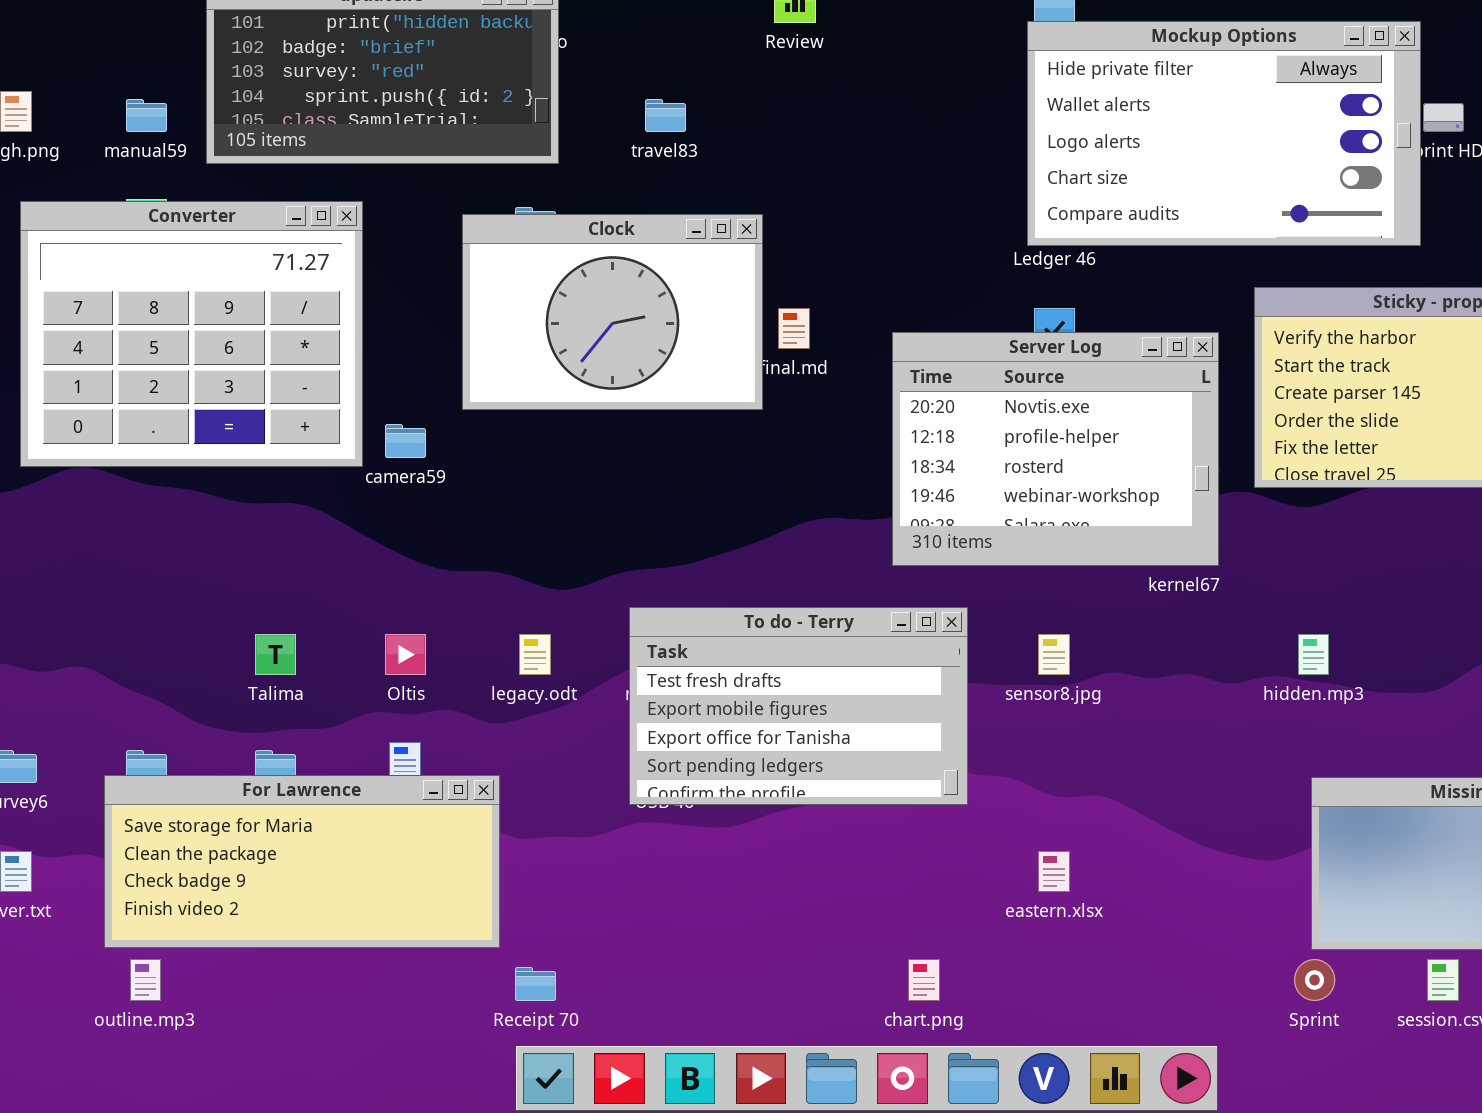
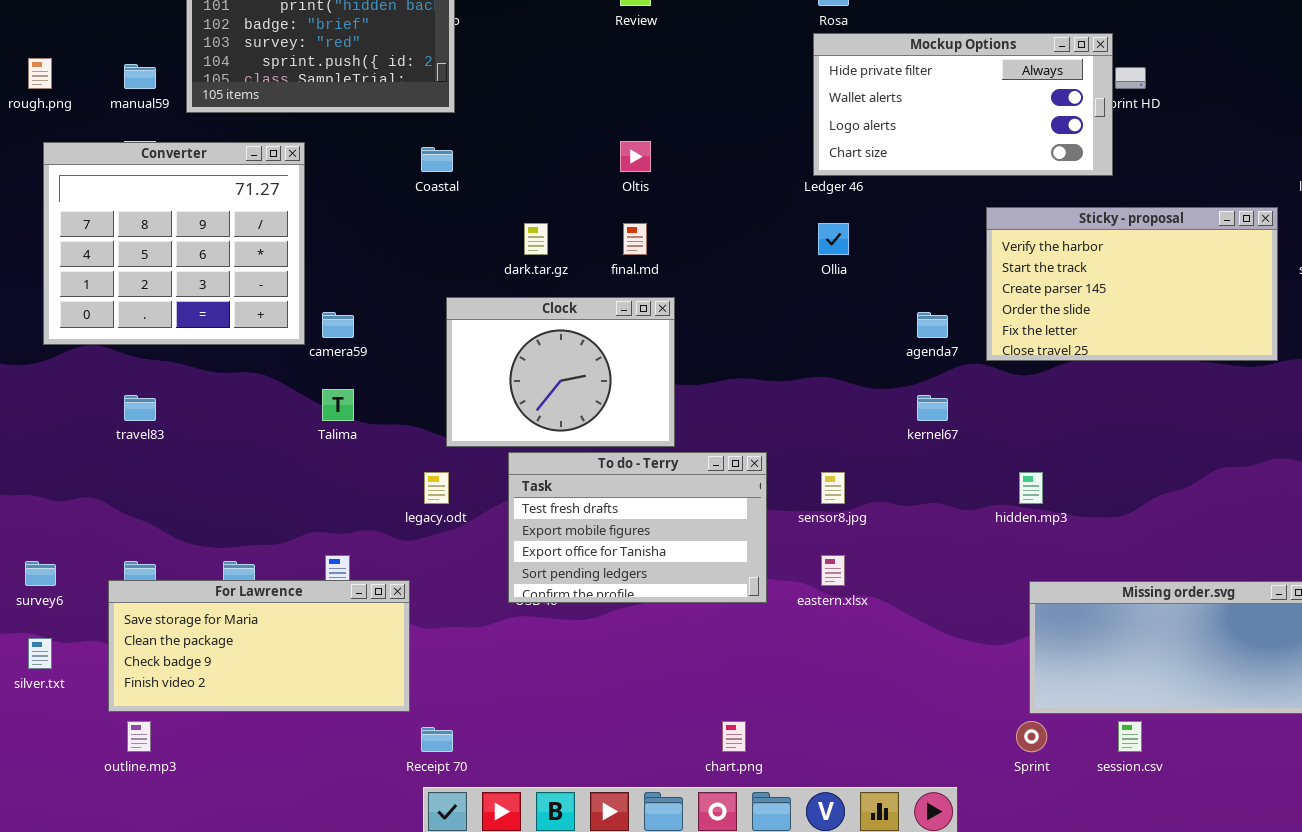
Mockup Options: [1027,21,1421,246] -> [813,33,1113,176], resized
travel83: [645,99,686,132] -> [124,395,156,421], moved
Clock: [462,214,763,410] -> [446,297,675,447], moved
Server Log: [892,332,1219,566] -> none, closed
Talima: [255,634,296,675] -> [322,389,354,421], moved
Oltis: [385,634,426,675] -> [620,141,651,172], moved
eastern.xlsx: [1038,851,1070,892] -> [821,555,845,586], moved

